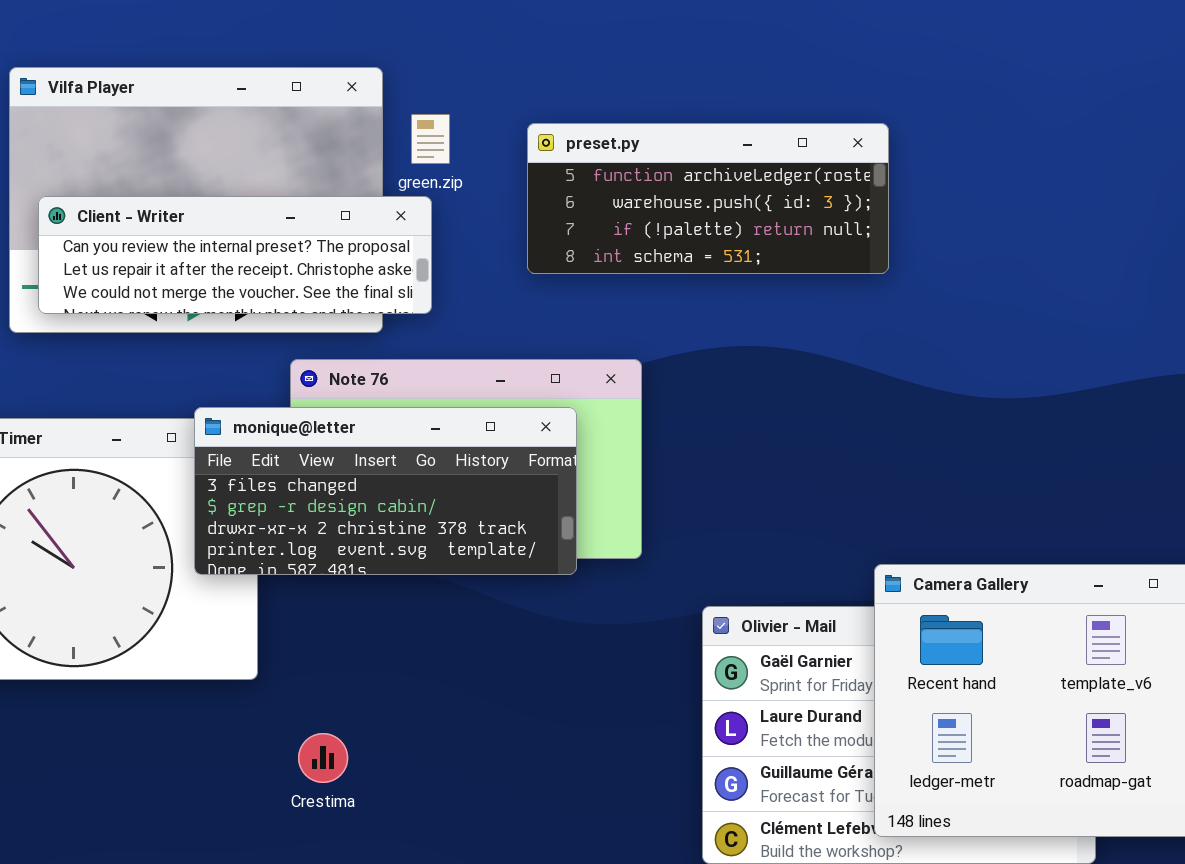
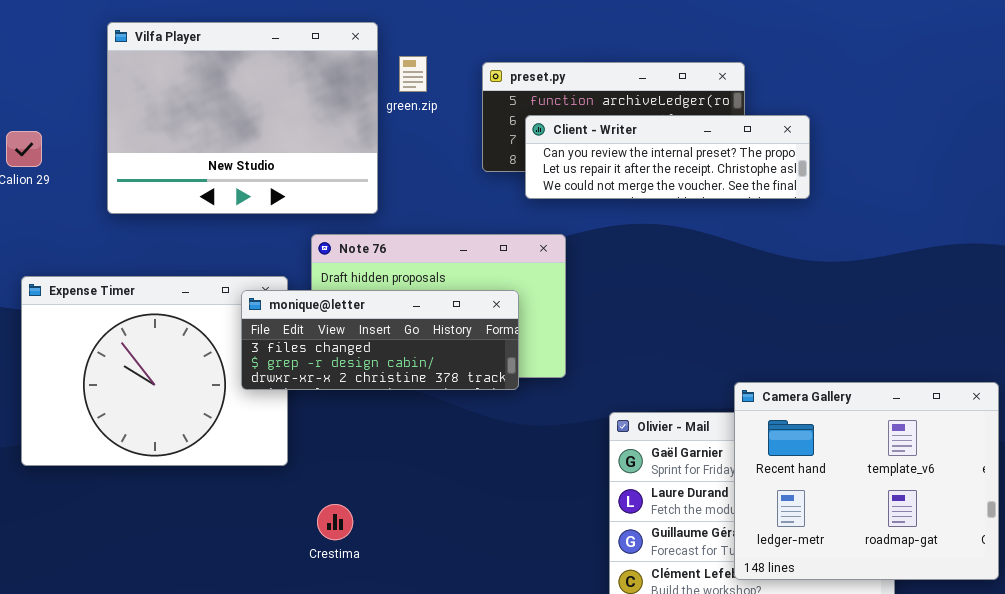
Client - Writer: [38,196,432,314] -> [525,115,810,199], moved
monique@letter: [194,407,577,575] -> [241,290,519,390], resized

